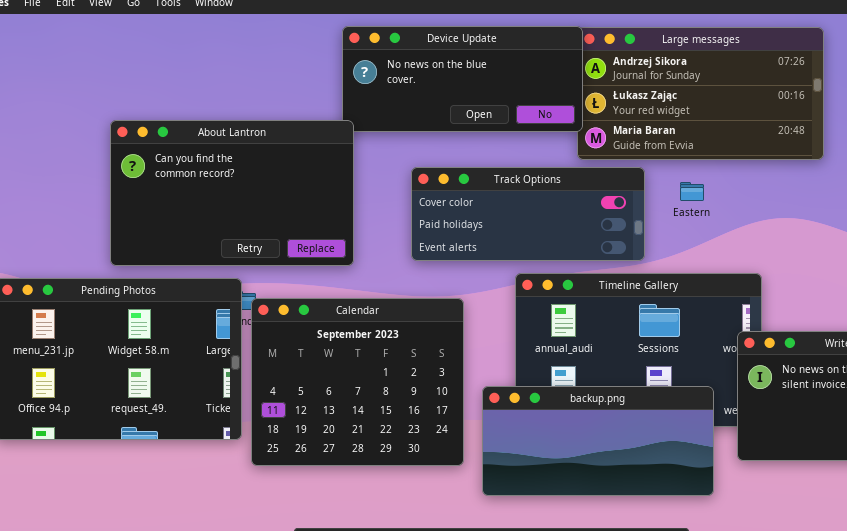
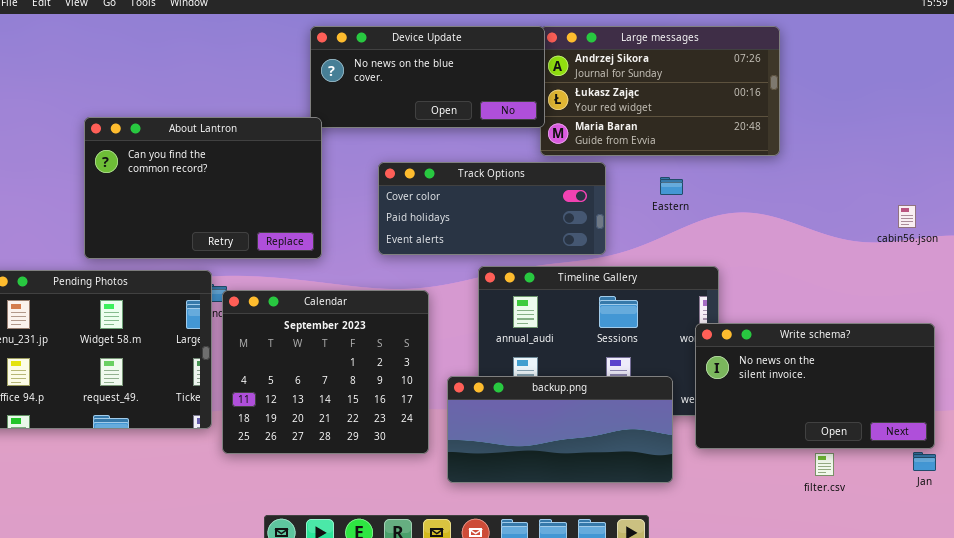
Eastern: [680,182,704,201] -> [660,177,683,195], moved

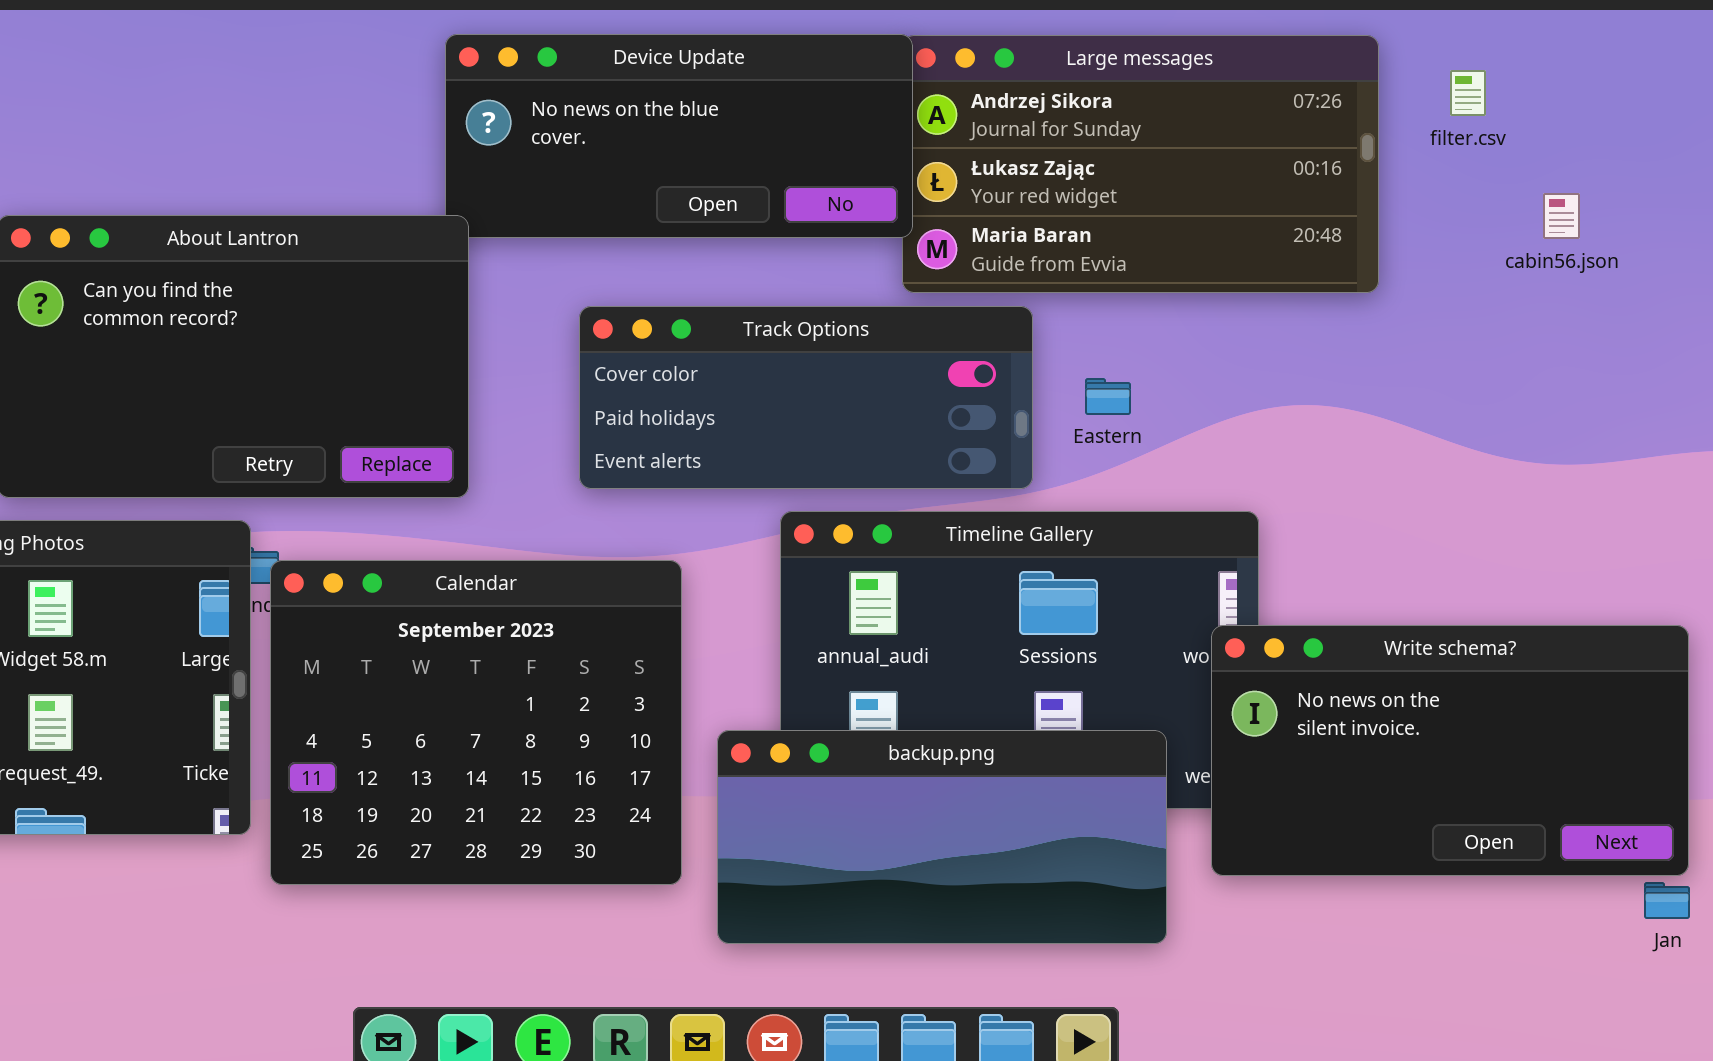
Eastern: [660,177,683,195] -> [1085,378,1131,415], moved
cabin56.json: [898,205,916,228] -> [1543,193,1580,239], moved
filter.csv: [815,453,834,476] -> [1450,70,1486,116], moved

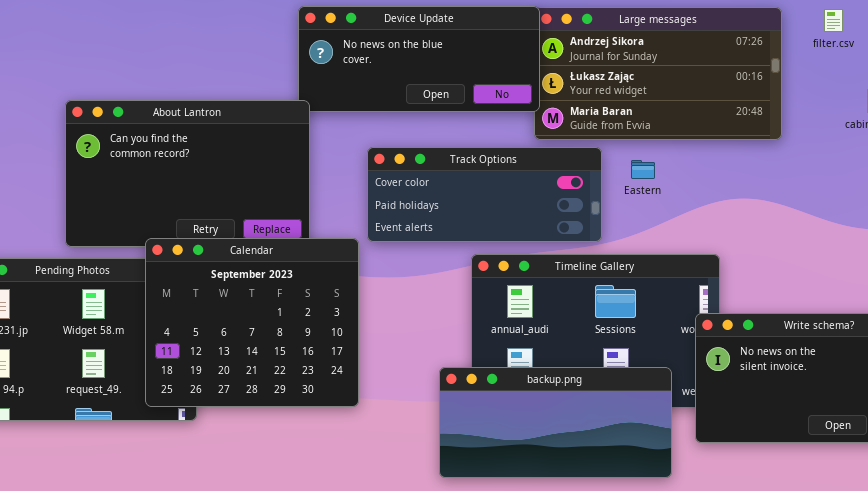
filter.csv: [1450,70,1486,116] -> [824,9,843,32], moved
Eastern: [1085,378,1131,415] -> [631,160,655,179], moved
Calendar: [270,560,682,885] -> [145,238,359,407], moved

